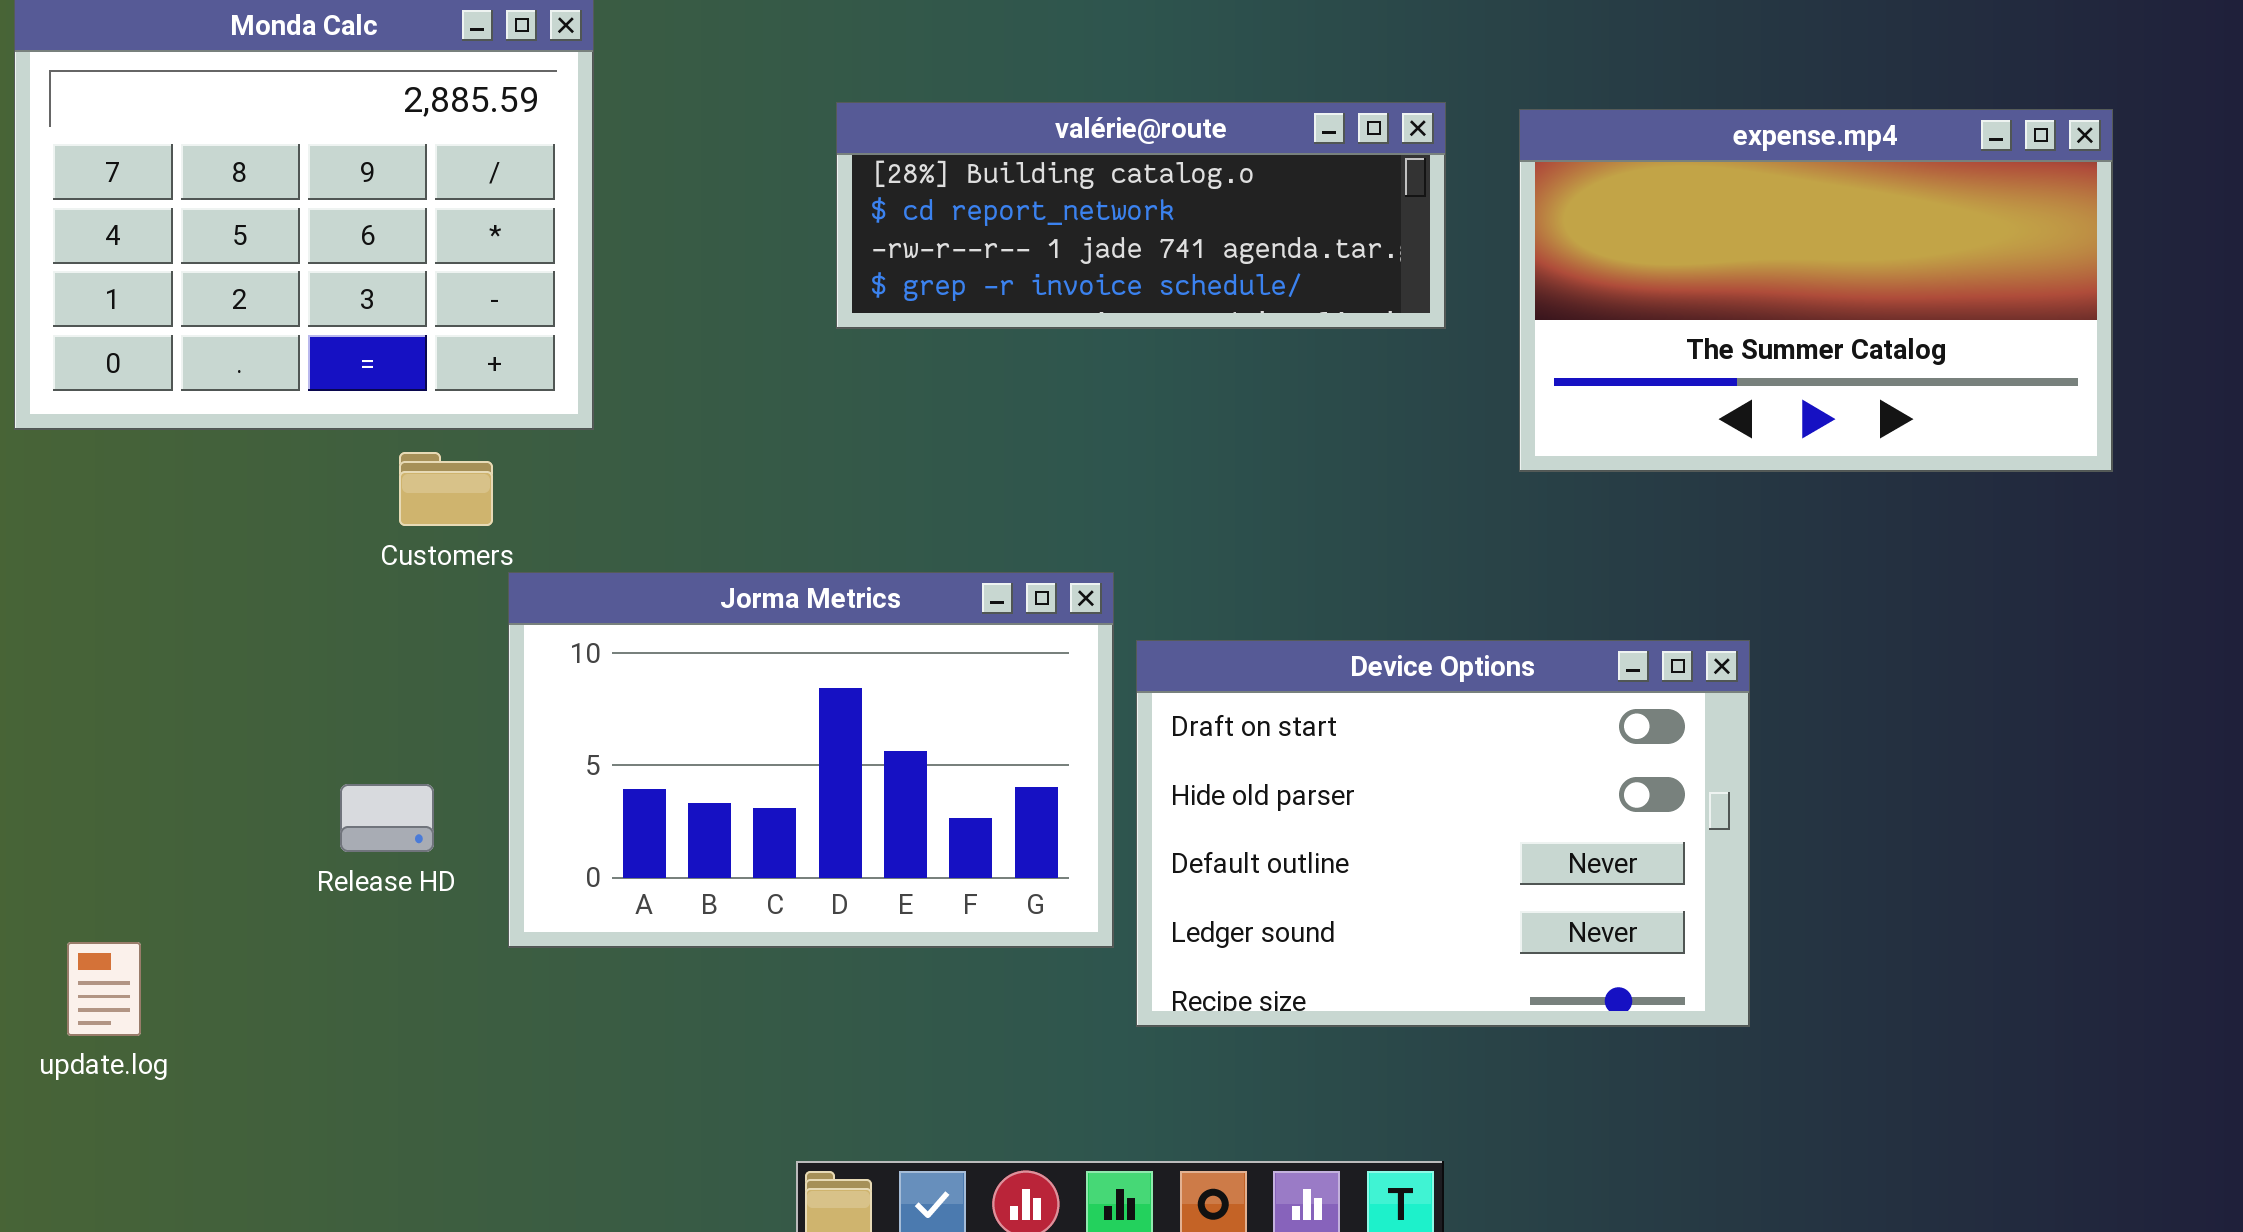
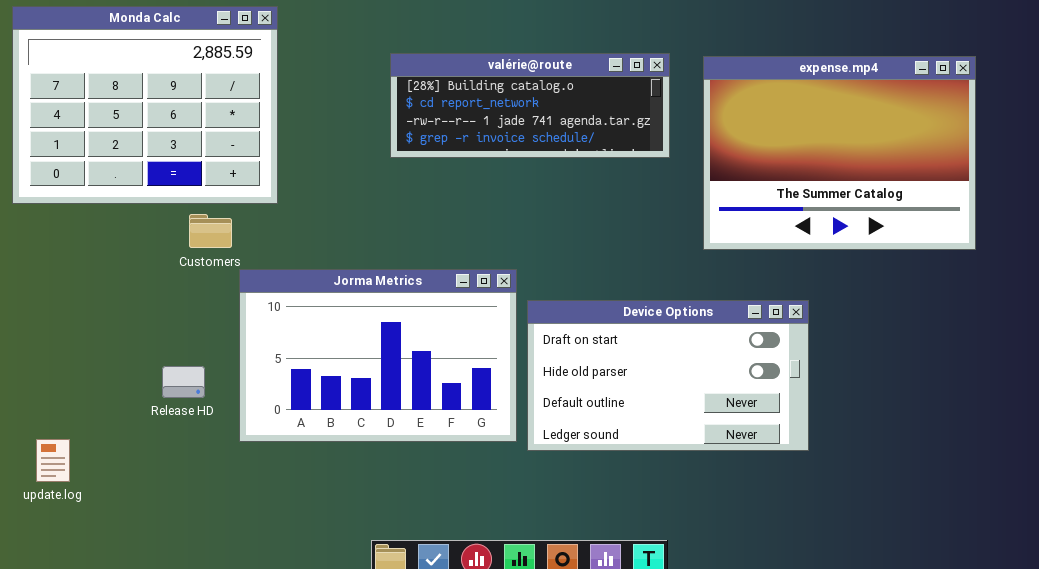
expense.mp4: [1519,109,2113,472] -> [703,56,976,250], resized
Device Options: [1136,640,1750,1027] -> [527,300,809,451], resized

